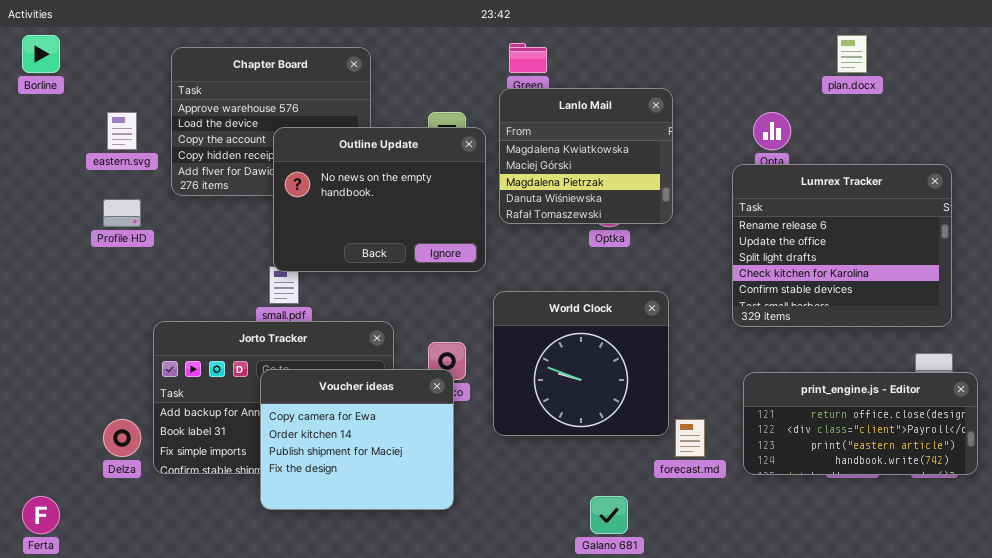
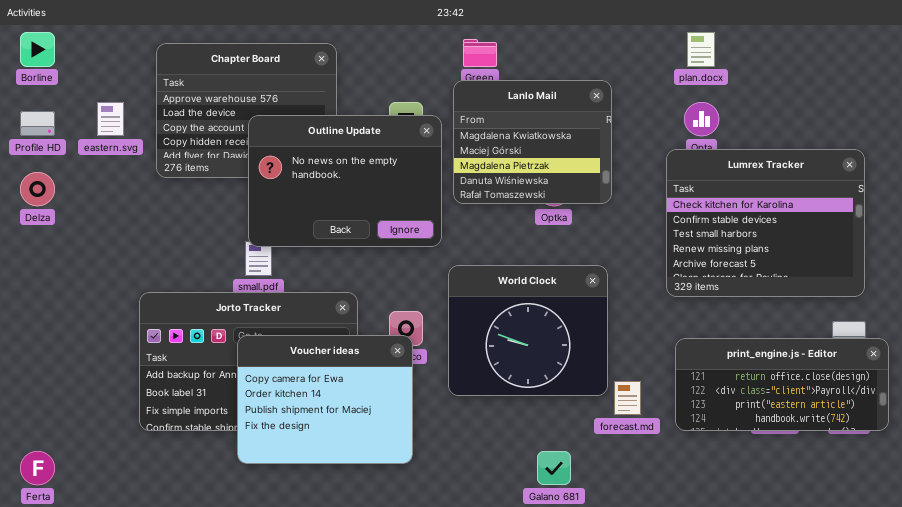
plan.docx: [837,35,867,73] -> [687,32,715,67], moved
Lumrex Tracker: [732,164,952,327] -> [666,149,865,297], scrolled down 3 rows
Profile HD: [103,199,141,227] -> [20,111,55,136], moved
Delza: [103,419,141,457] -> [20,172,55,206], moved

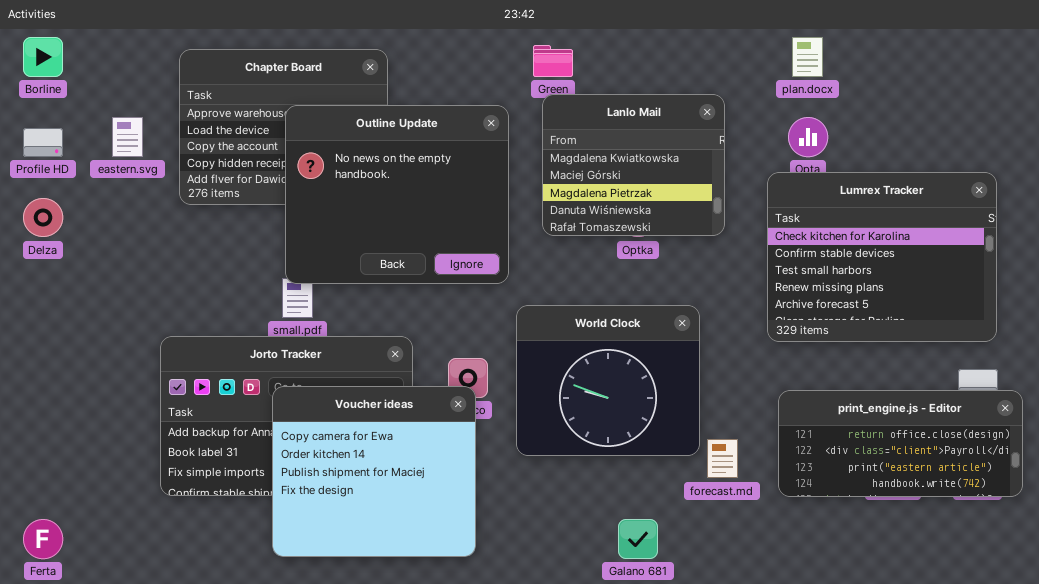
Lanlo Mail: [453,80,612,204] -> [542,94,725,236], moved
Outline Update: [248,115,442,247] -> [285,105,509,284], resized
Voucher ideas: [237,335,413,464] -> [272,386,476,557], resized

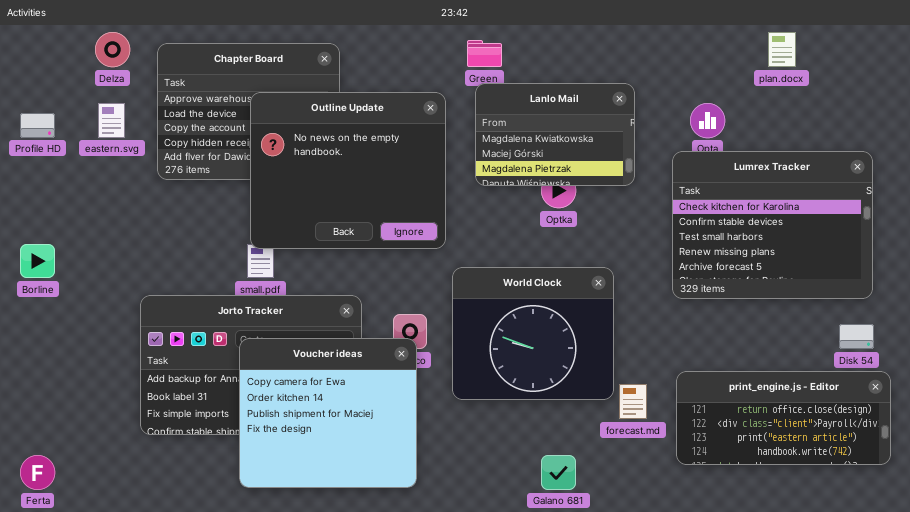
Borline: [23,37,63,77] -> [20,244,55,278], moved
plan.docx: [792,37,823,77] -> [768,32,796,67], moved
Lanlo Mail: [542,94,725,236] -> [475,83,635,186], resized
Delza: [23,198,63,237] -> [95,32,130,67], moved
print_engine.js - Editor: [778,390,1023,497] -> [676,371,891,465], moved

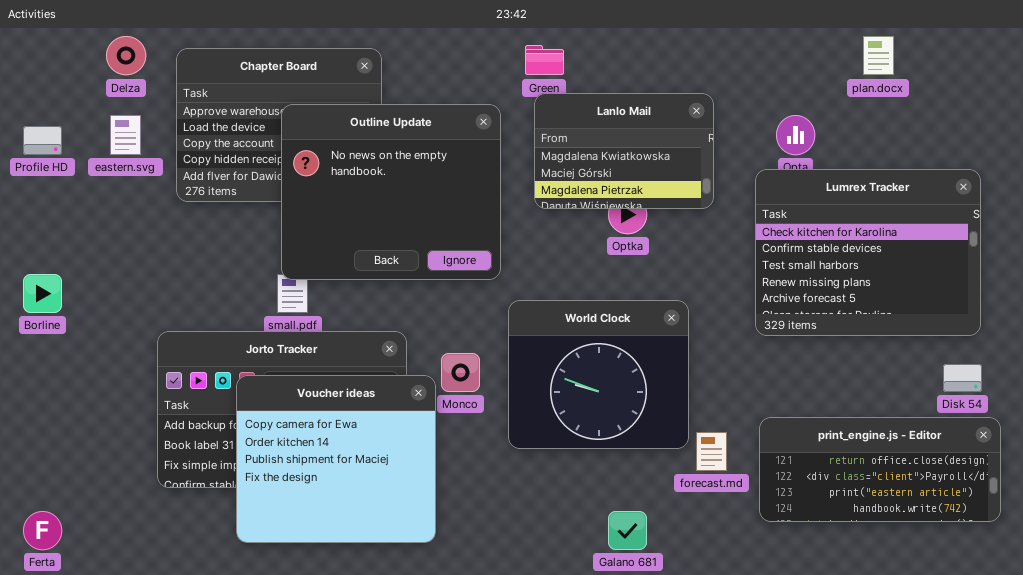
Voucher ideas: [239,338,417,488] -> [236,375,436,543], moved

